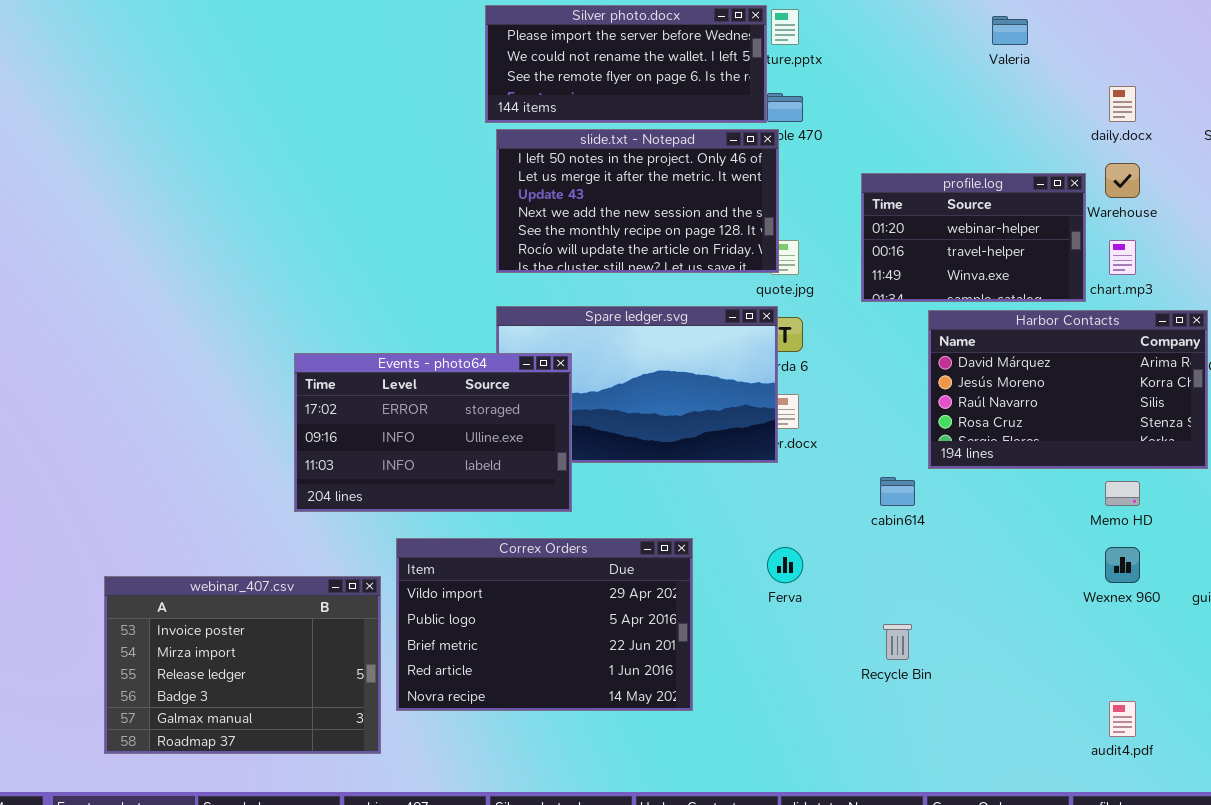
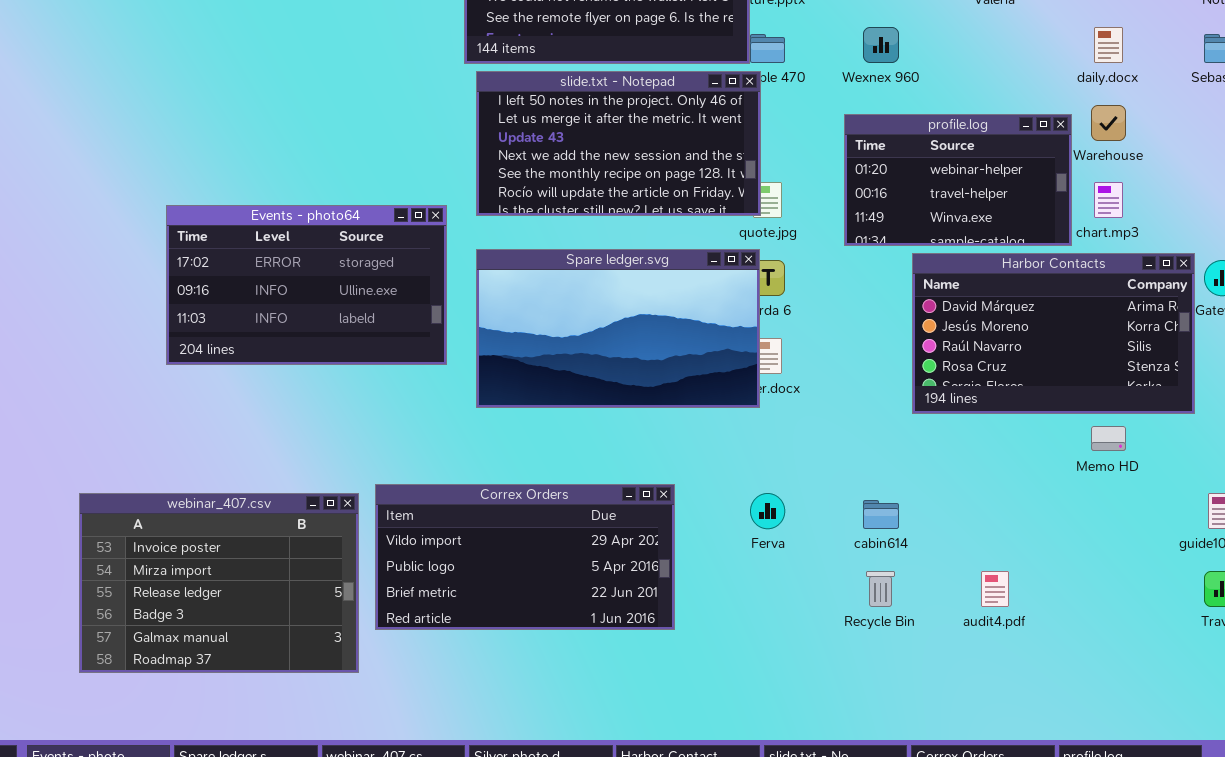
Events - photo64: [294,353,572,512] -> [166,205,447,365], moved
cabin614: [880,477,915,506] -> [863,500,899,529], moved
Correx Orders: [396,538,693,711] -> [375,484,675,630], resized
Wexnex 960: [1105,547,1140,583] -> [863,27,899,63], moved
webinar_407.csv: [104,576,381,754] -> [79,493,359,673], moved
audit4.pdf: [1109,701,1136,737] -> [981,571,1009,607], moved

